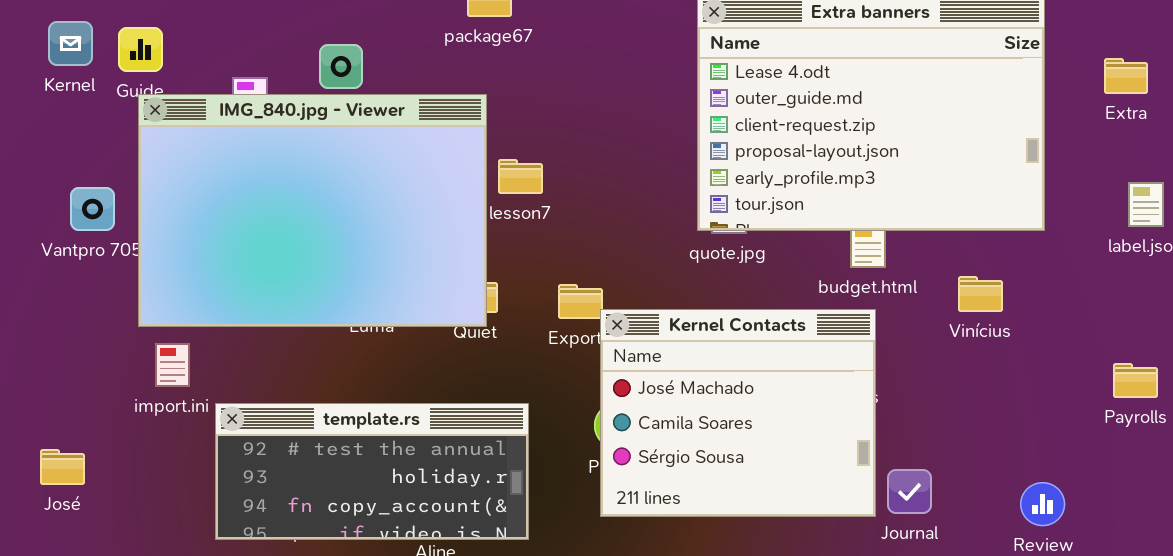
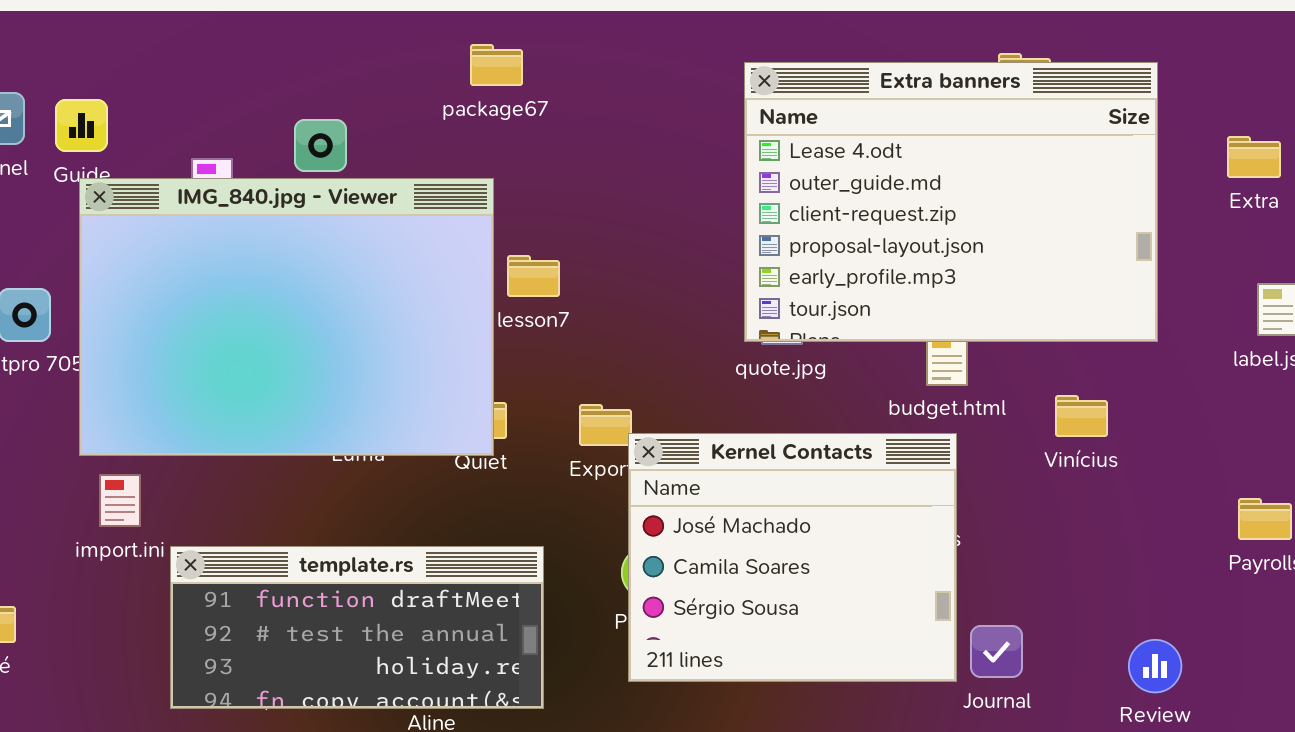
template.rs: [215,403,529,540] -> [170,546,544,709], scrolled up 1 row

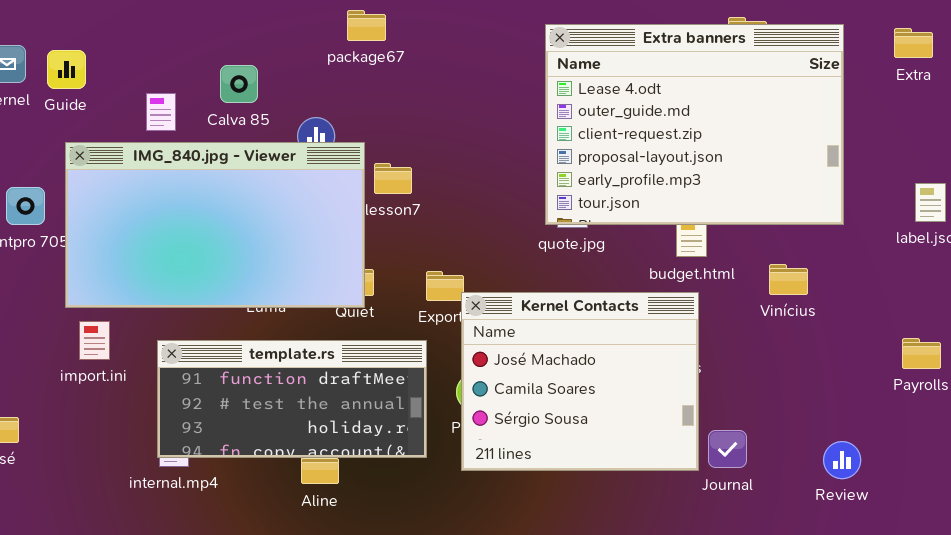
Extra: [1227,136,1281,178] -> [894,28,933,58], moved
IMG_840.jpg - Viewer: [79,178,494,456] -> [65,142,365,308], resized
template.rs: [170,546,544,709] -> [157,340,427,458], moved

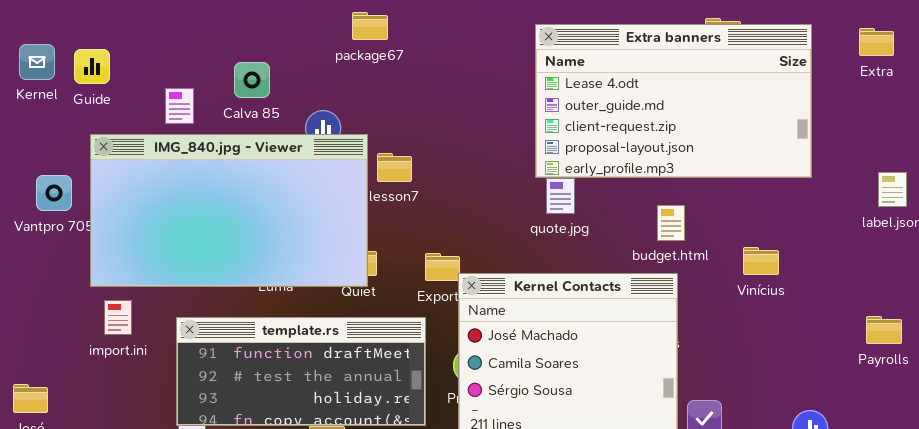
Extra banners: [545,24,844,225] -> [535,24,812,178], resized

